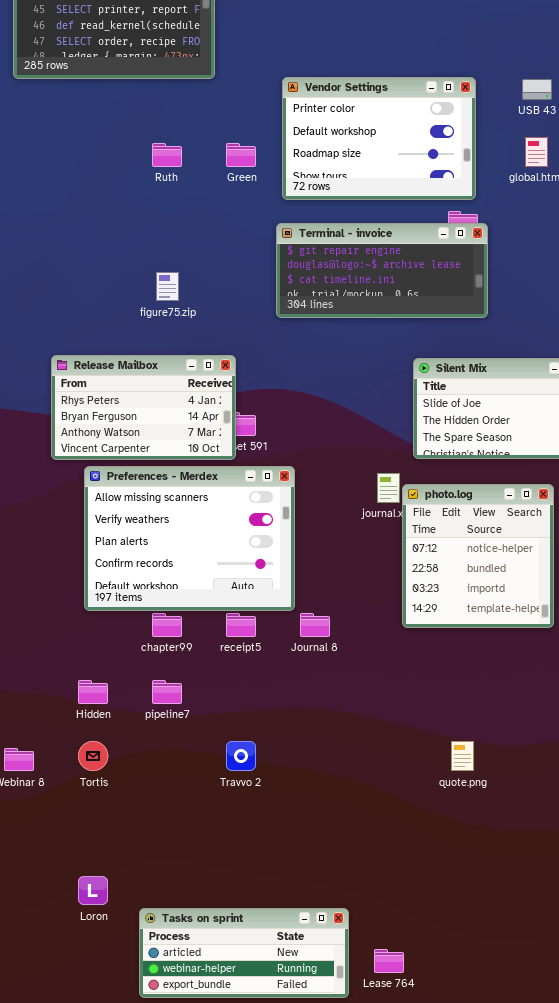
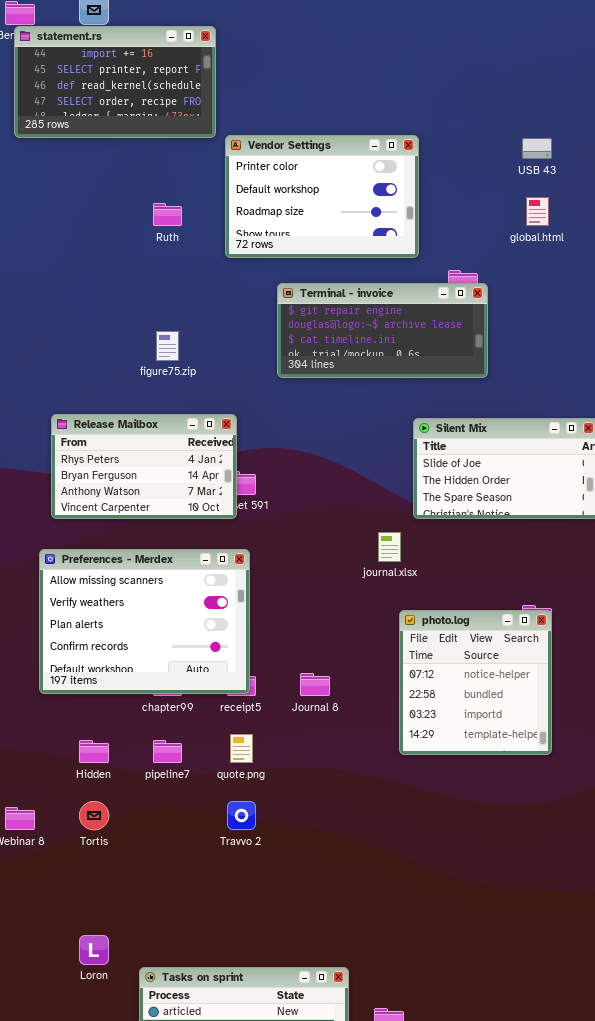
Vendor Settings: [282,77,476,200] -> [225,135,419,258], moved
Preferences - Merdex: [84,466,295,611] -> [39,549,250,694], moved
photo.log: [402,484,554,628] -> [399,610,552,755], moved
quote.png: [451,741,474,771] -> [230,734,253,763], moved

